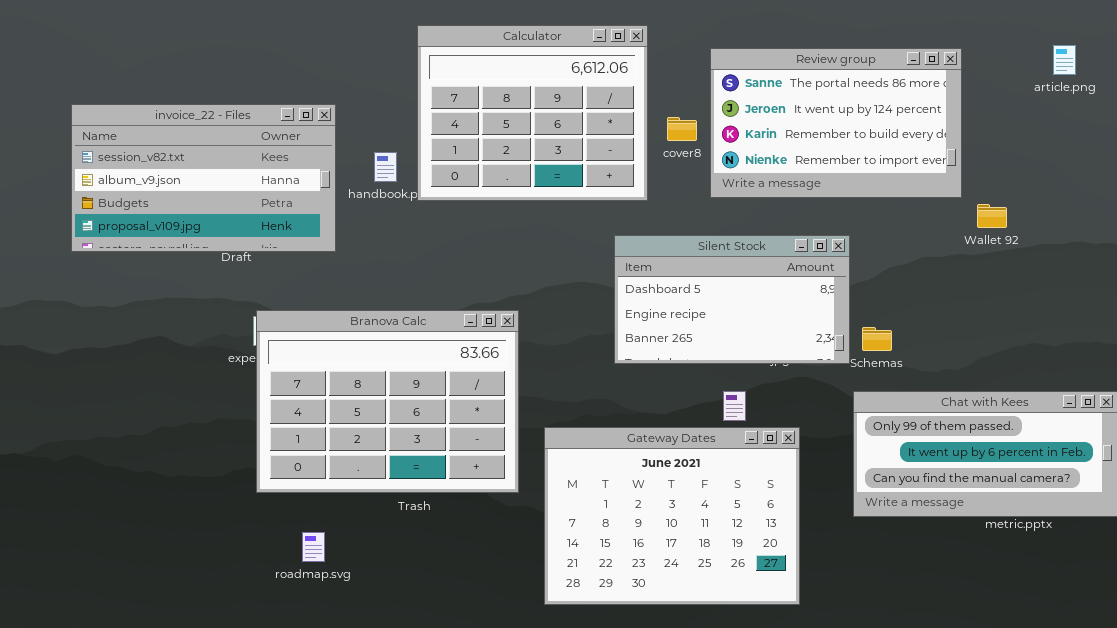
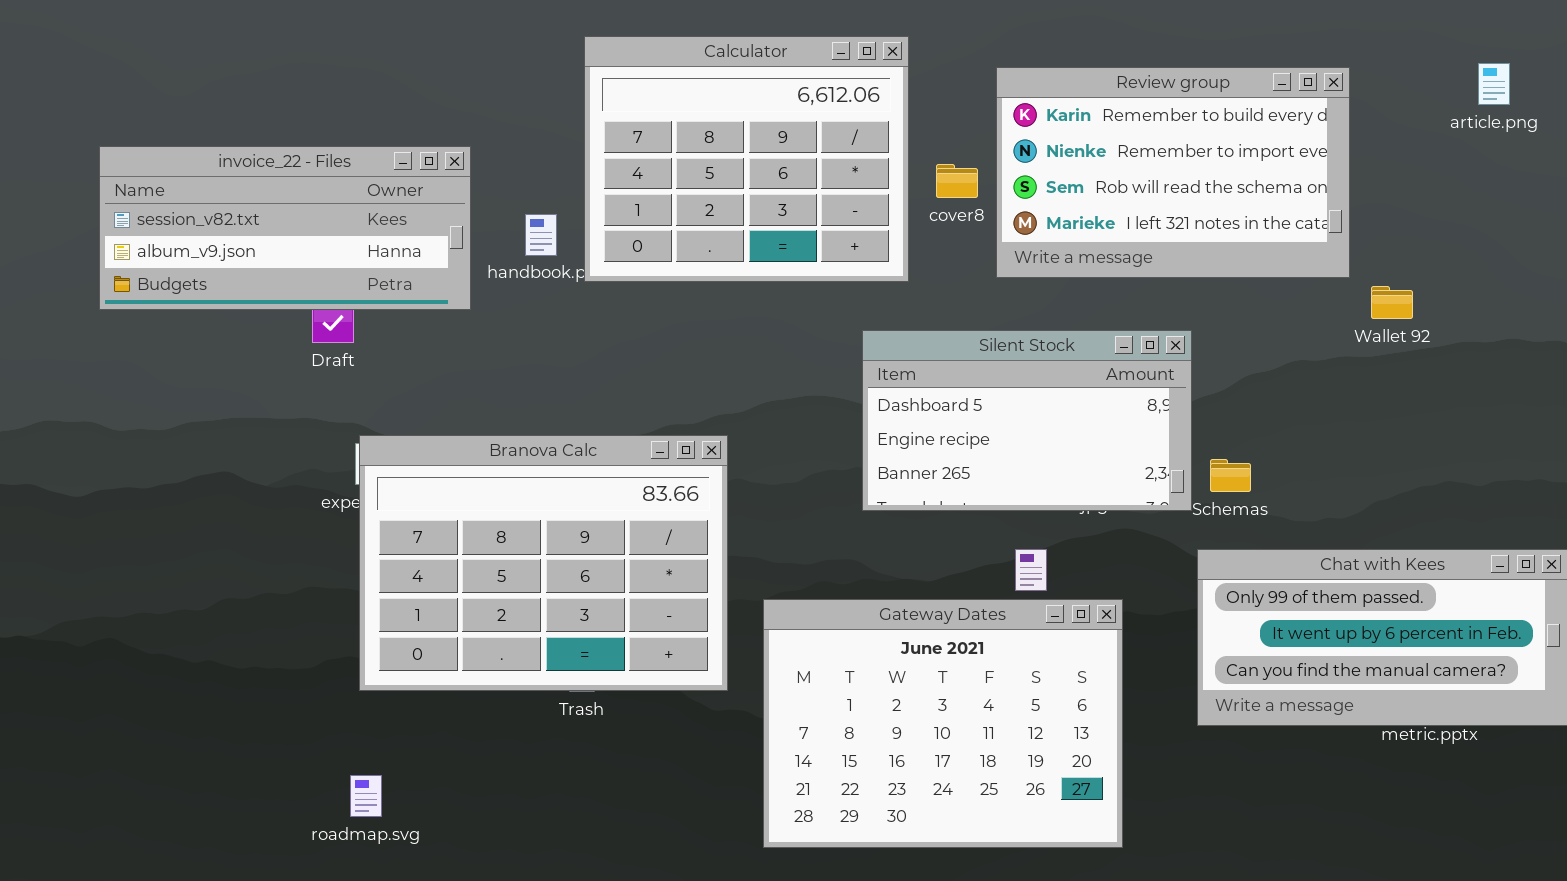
Review group: [710,48,962,198] -> [996,67,1350,278], scrolled down 2 rows
invoice_22 - Files: [71,104,336,252] -> [99,146,471,310], resized
roadmap.svg: [302,532,325,562] -> [350,775,382,817], moved

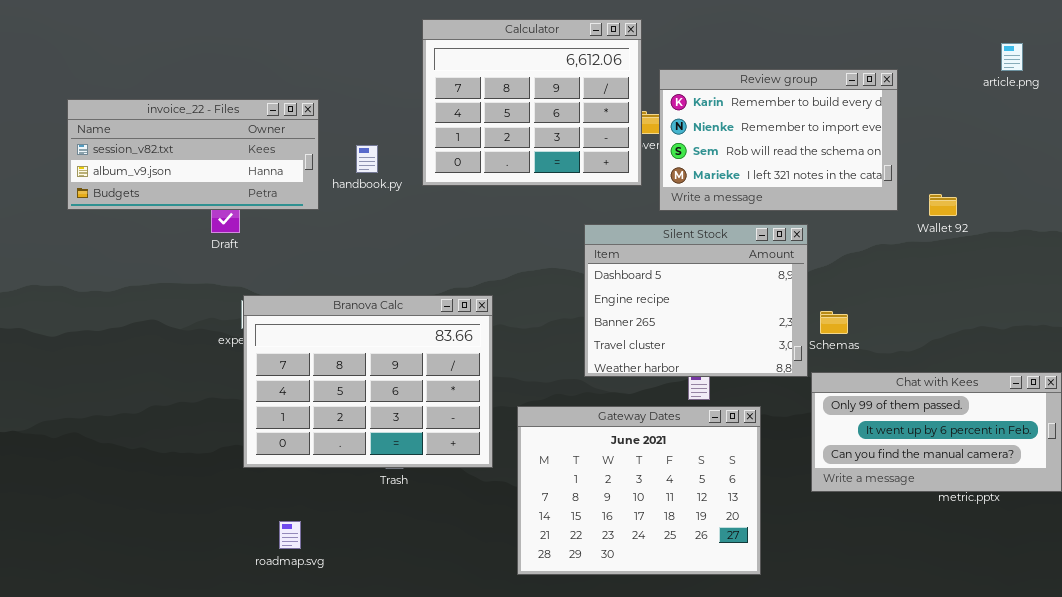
Calculator: [584,36,909,282] -> [422,19,642,186], moved
Review group: [996,67,1350,278] -> [659,69,898,211], moved
Silent Stock: [862,330,1192,511] -> [584,224,808,377], resized
roadmap.svg: [350,775,382,817] -> [279,521,301,549], moved

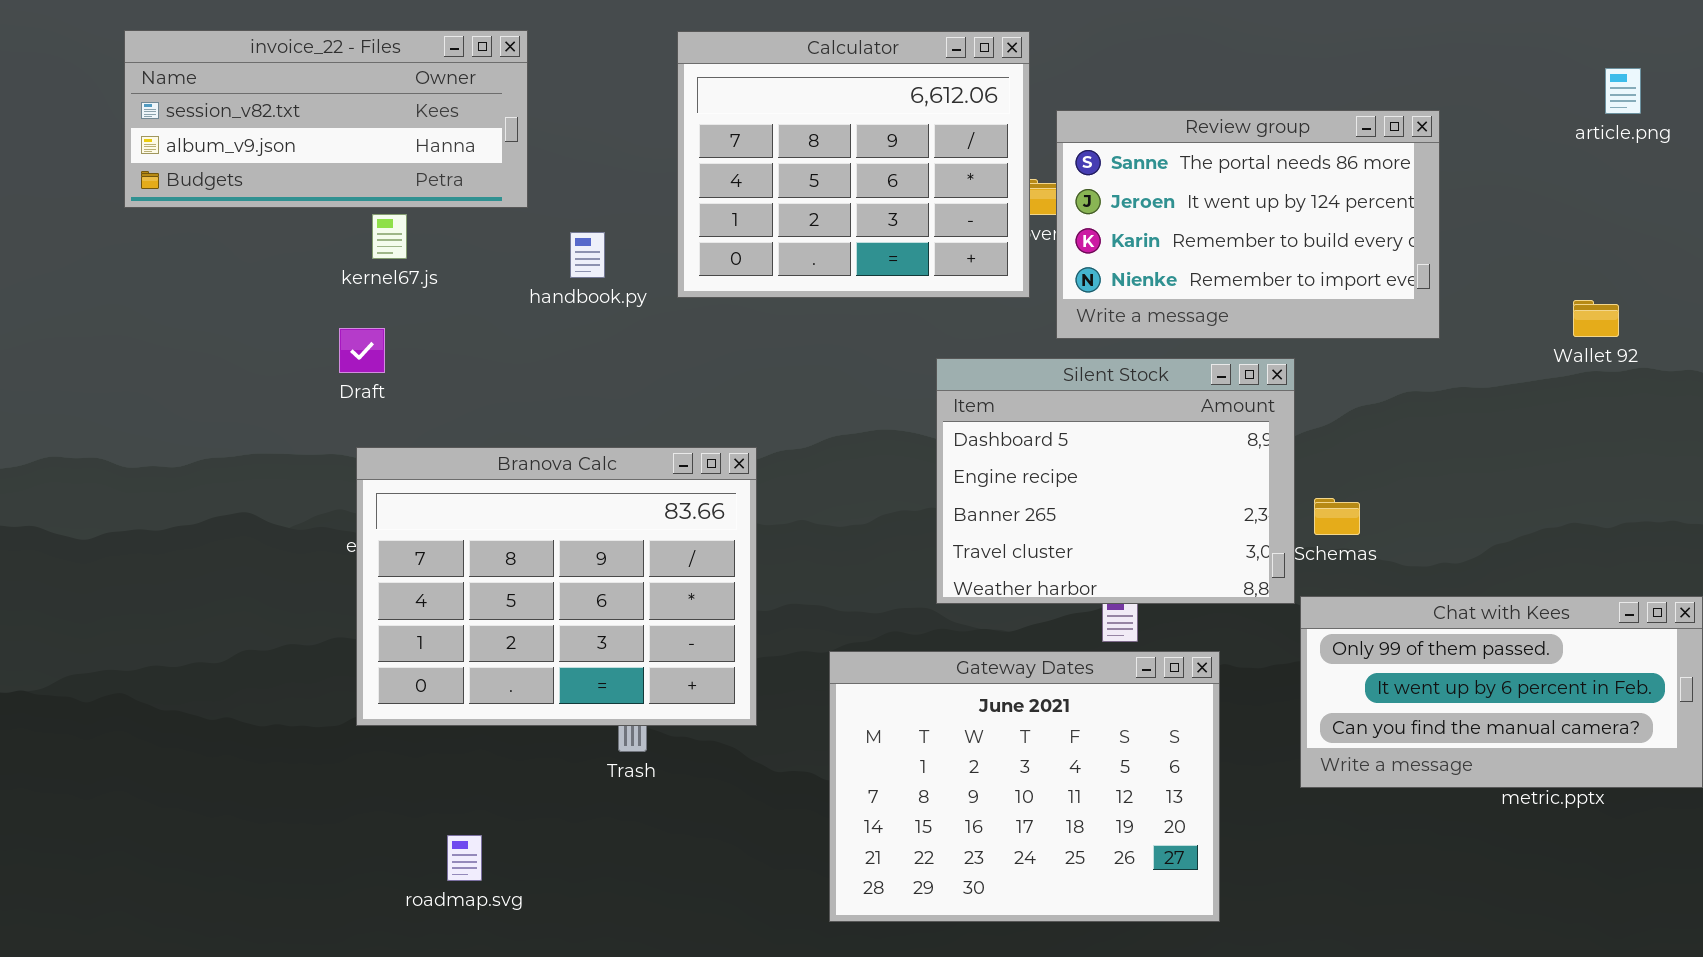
Review group: [659,69,898,211] -> [1056,110,1440,339], scrolled up 2 rows
invoice_22 - Files: [67,99,319,210] -> [124,30,528,208], moved
Wallet 92: [929,194,957,216] -> [1573,300,1619,337], moved
Branova Calc: [243,295,493,468] -> [356,447,757,726], moved

